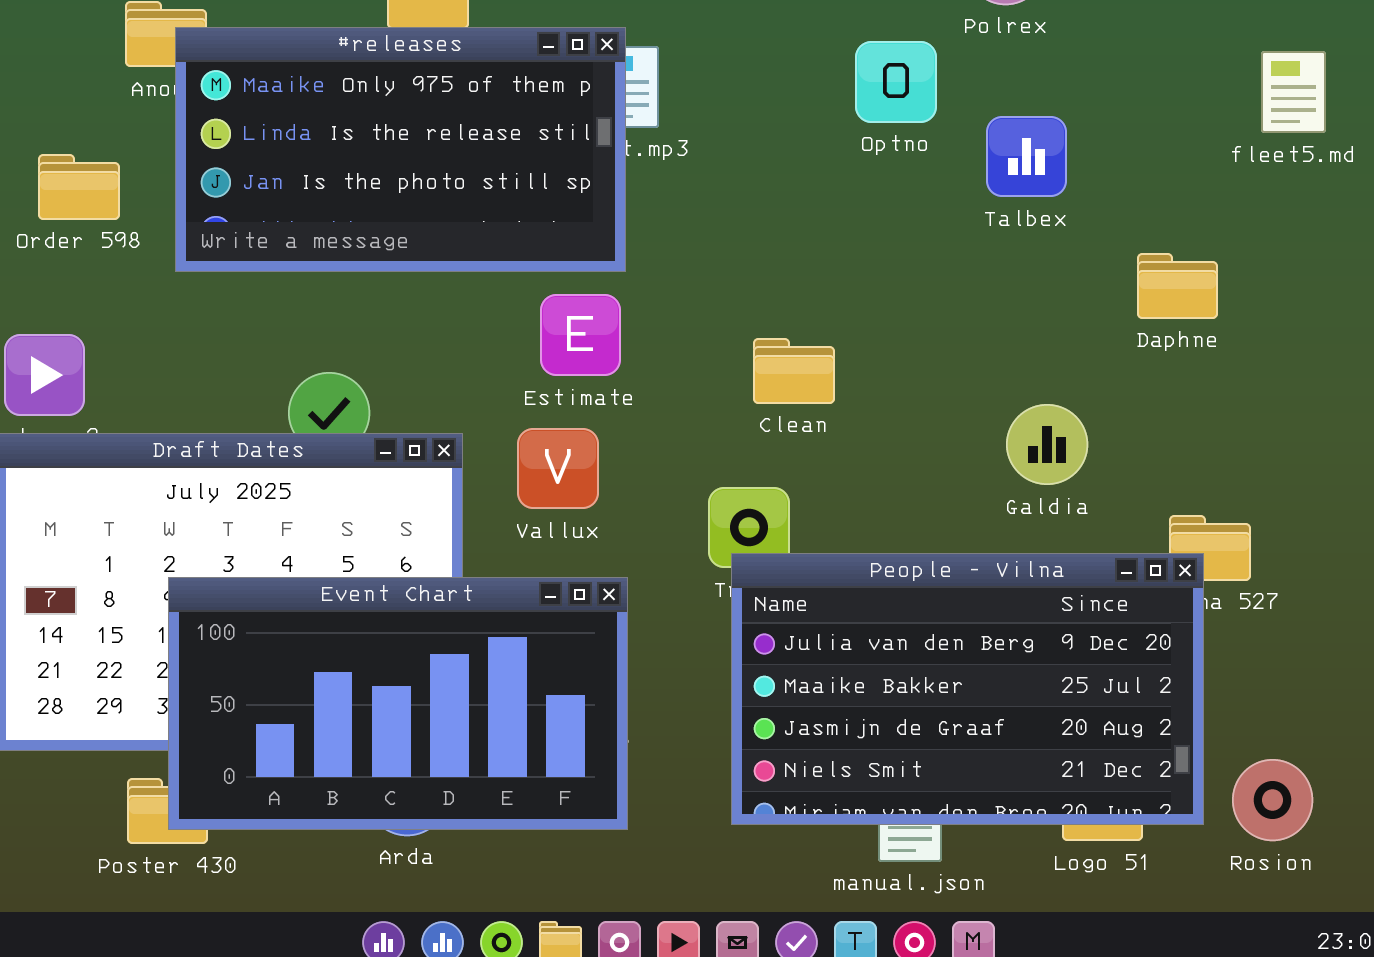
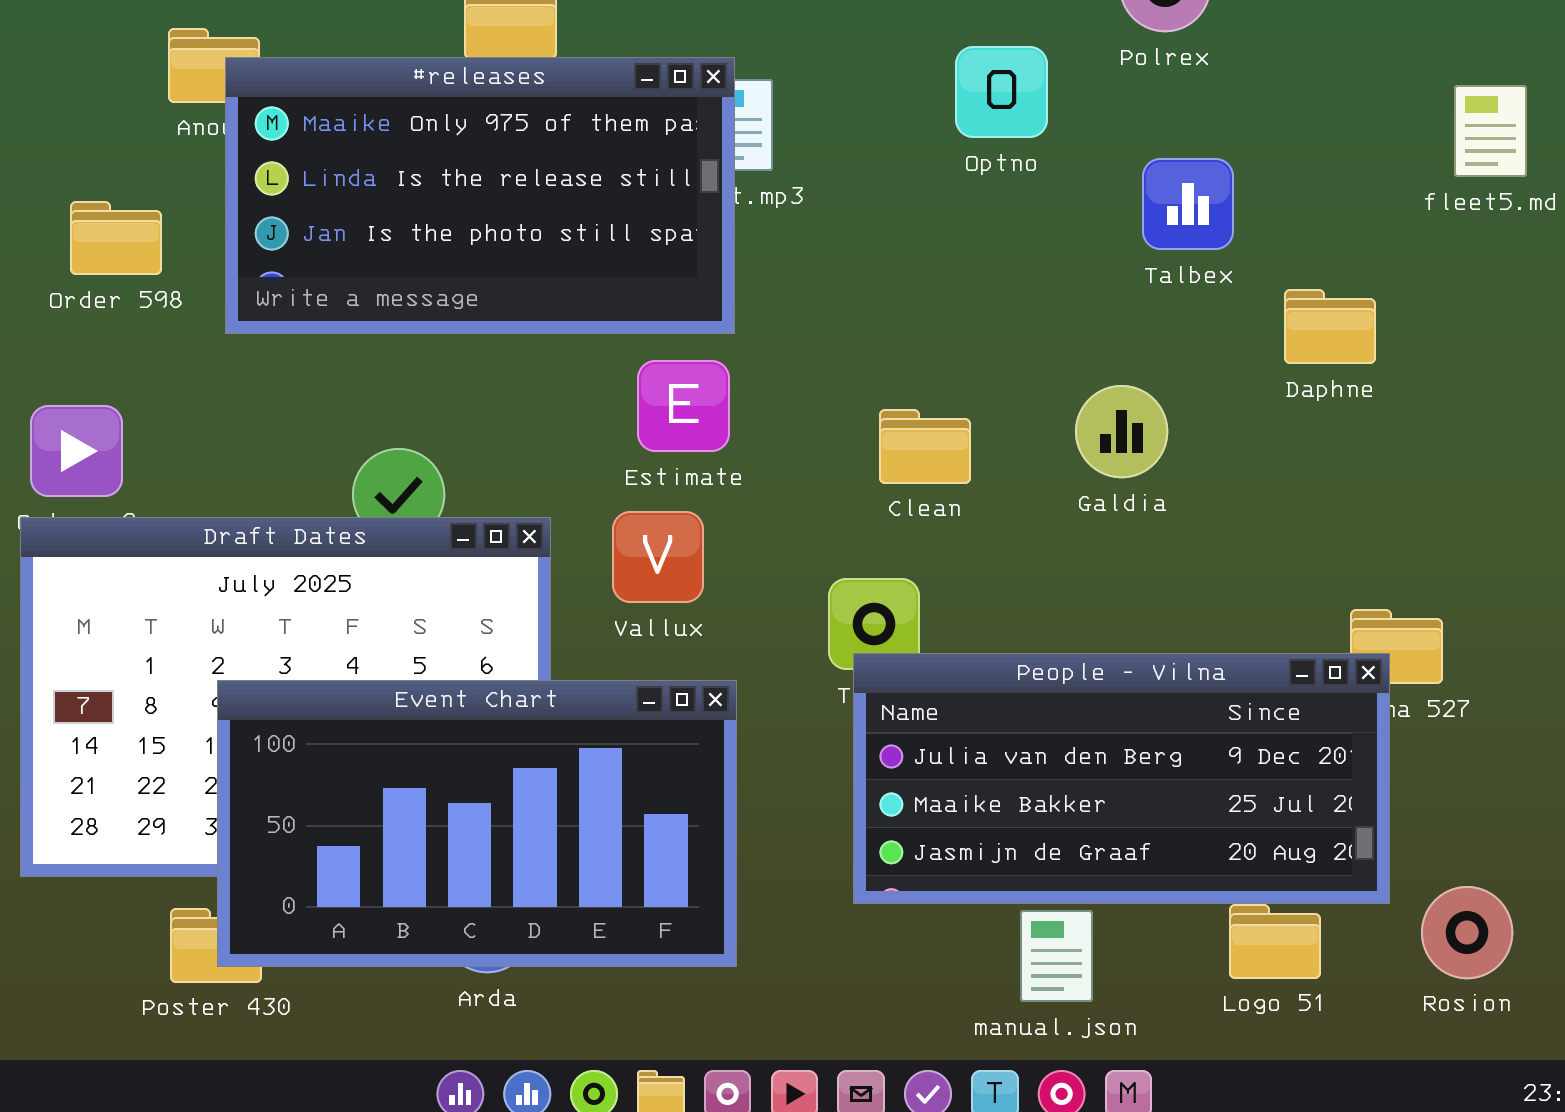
Optno: [855,41,937,123] -> [955,46,1048,138], moved
Daphne: [1137,253,1218,319] -> [1284,289,1376,364], moved
Galdia: [1006,404,1088,485] -> [1075,385,1168,478], moved
People - Vilna: [731,553,1204,825] -> [853,653,1390,904], resized

